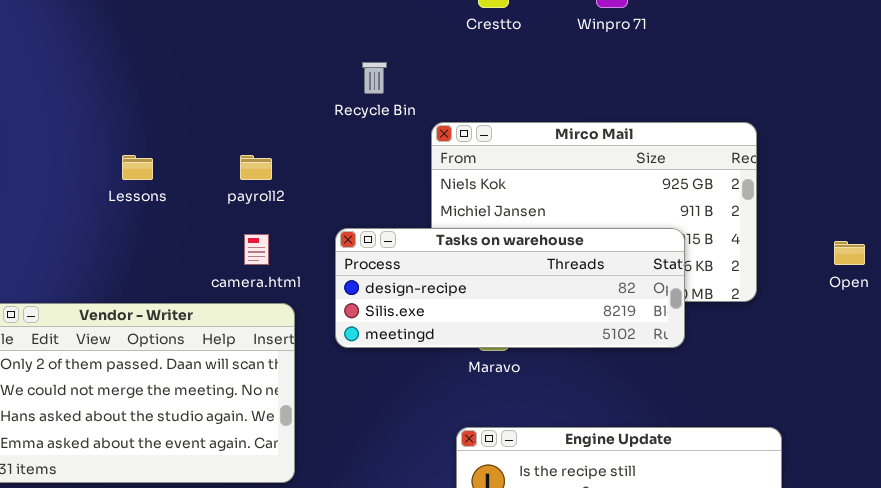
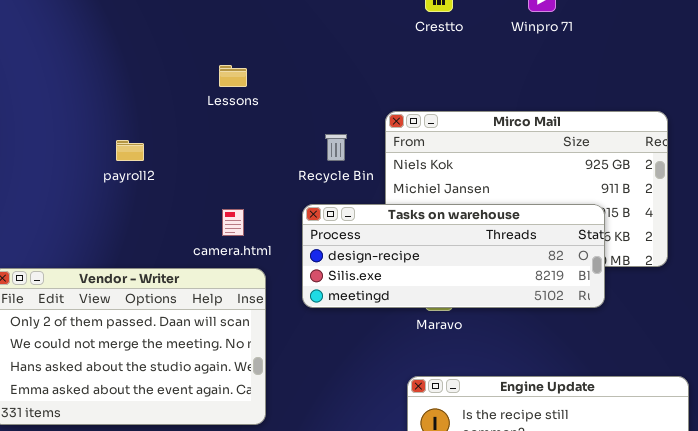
Recycle Bin: [362,62,387,94] -> [325,134,347,161], moved
Lessons: [122,155,153,180] -> [219,65,247,87], moved
payroll2: [240,155,272,180] -> [116,140,144,161], moved

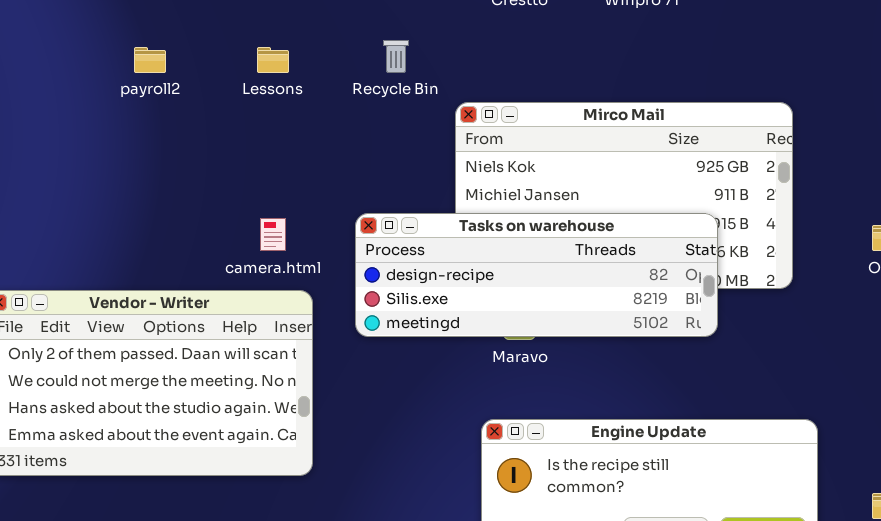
Recycle Bin: [325,134,347,161] -> [383,40,409,73], moved
payroll2: [116,140,144,161] -> [134,47,166,73], moved

